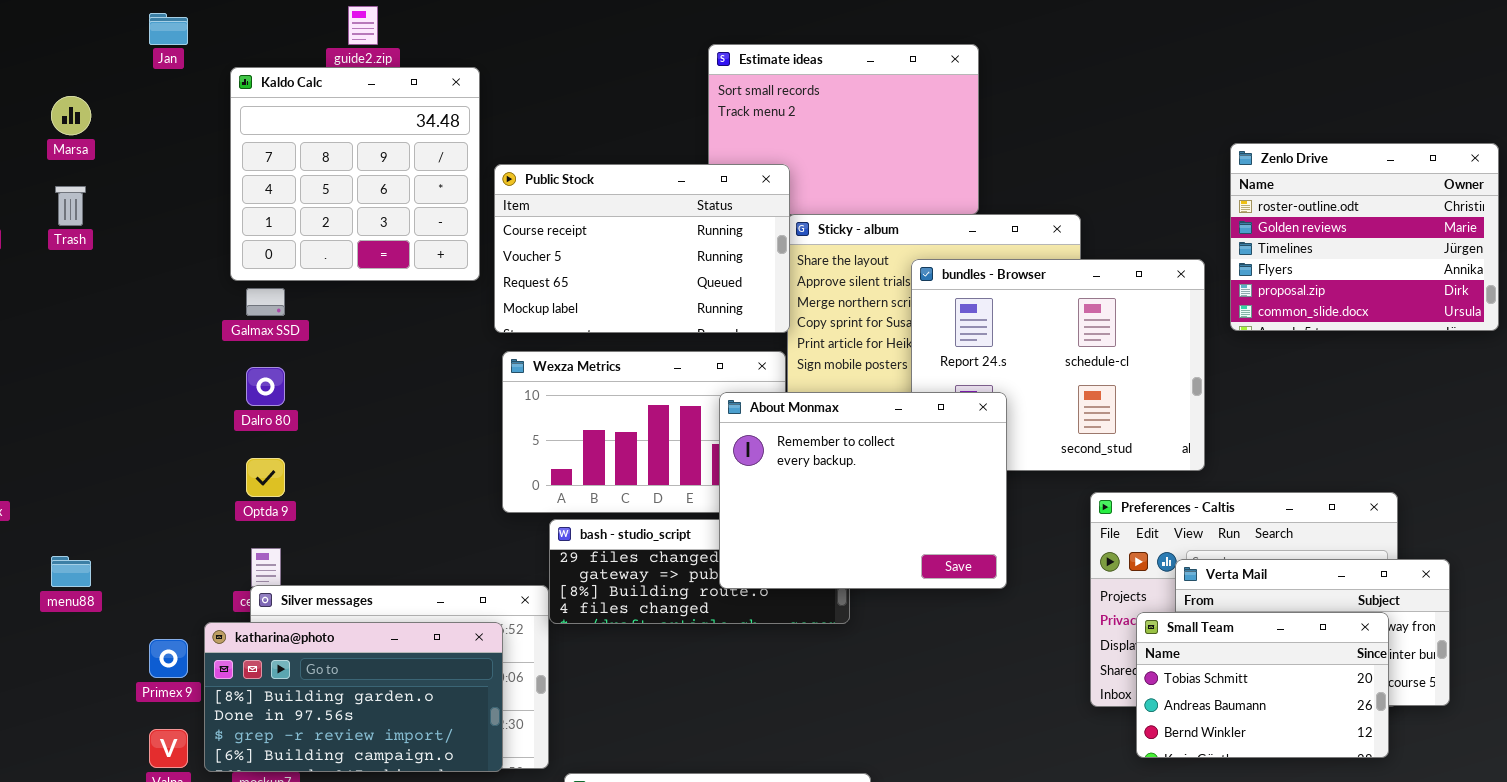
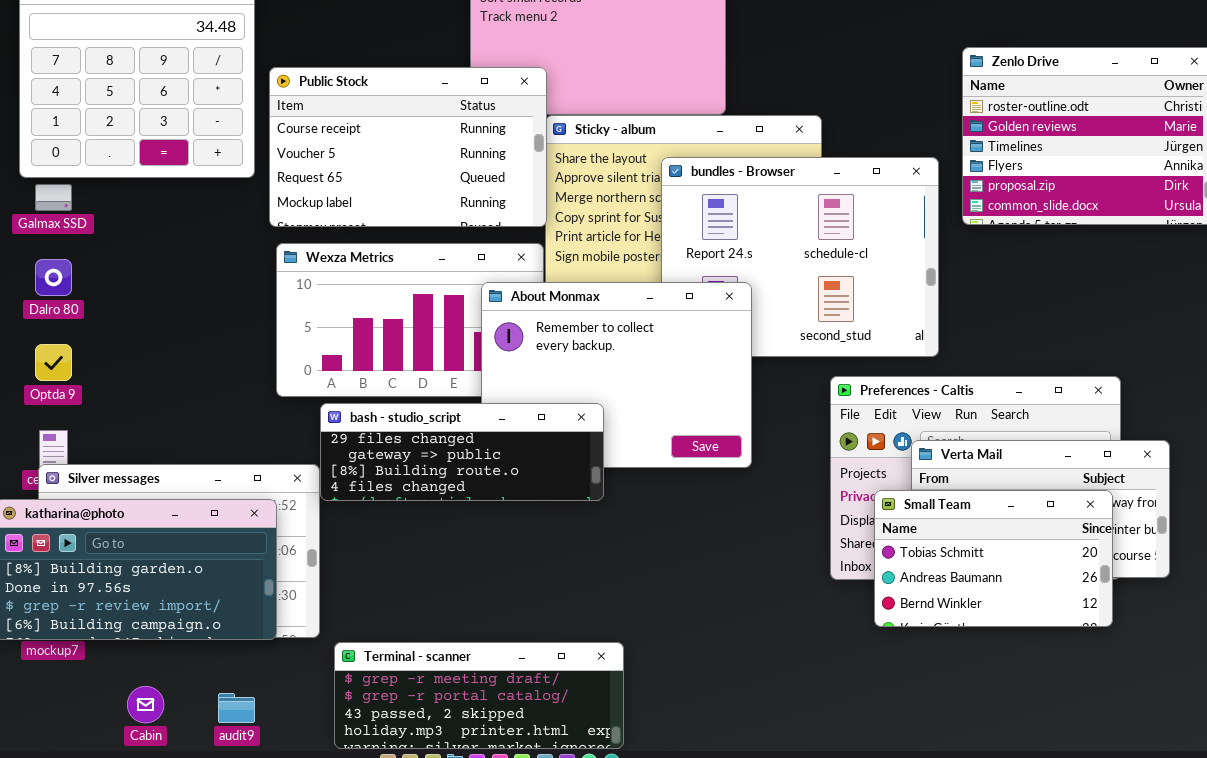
bash - studio_script: [549,519,850,624] -> [320,403,604,501], raised

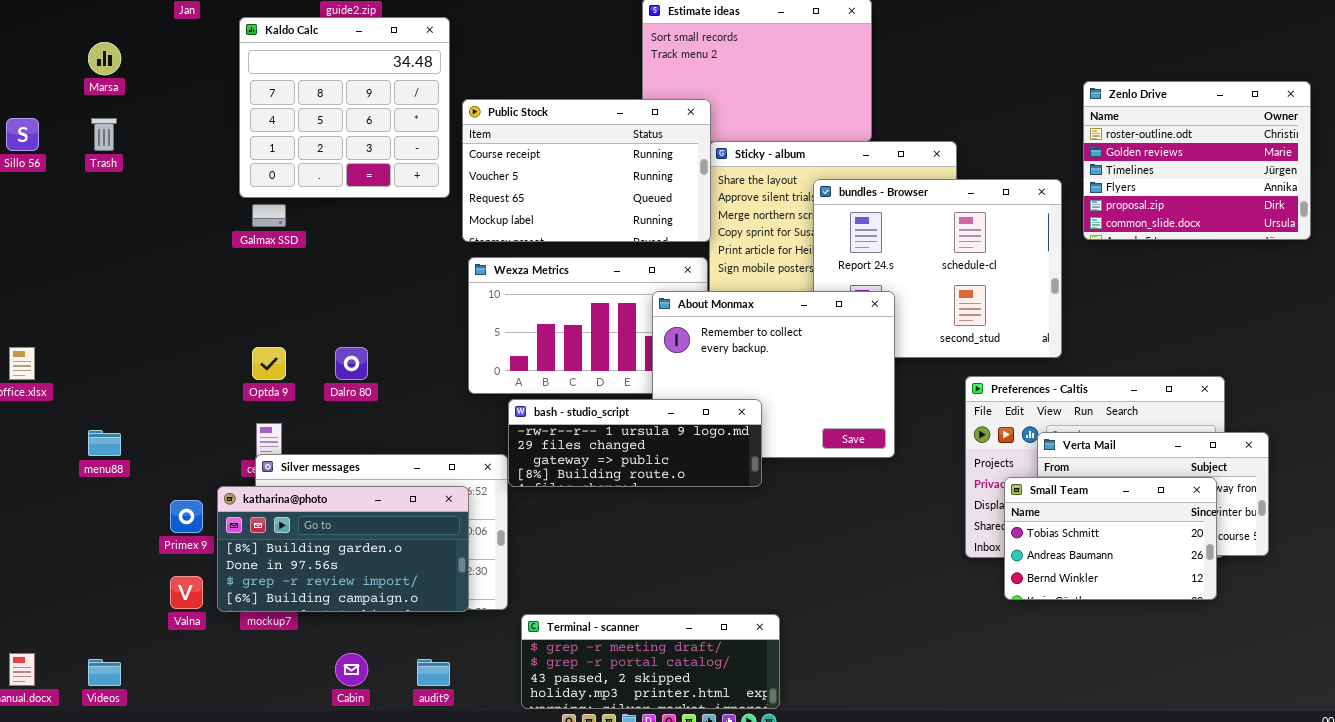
Dalro 80: [35,259,72,296] -> [335,347,368,380], moved
bash - studio_script: [320,403,604,501] -> [508,399,762,487], scrolled up 1 row

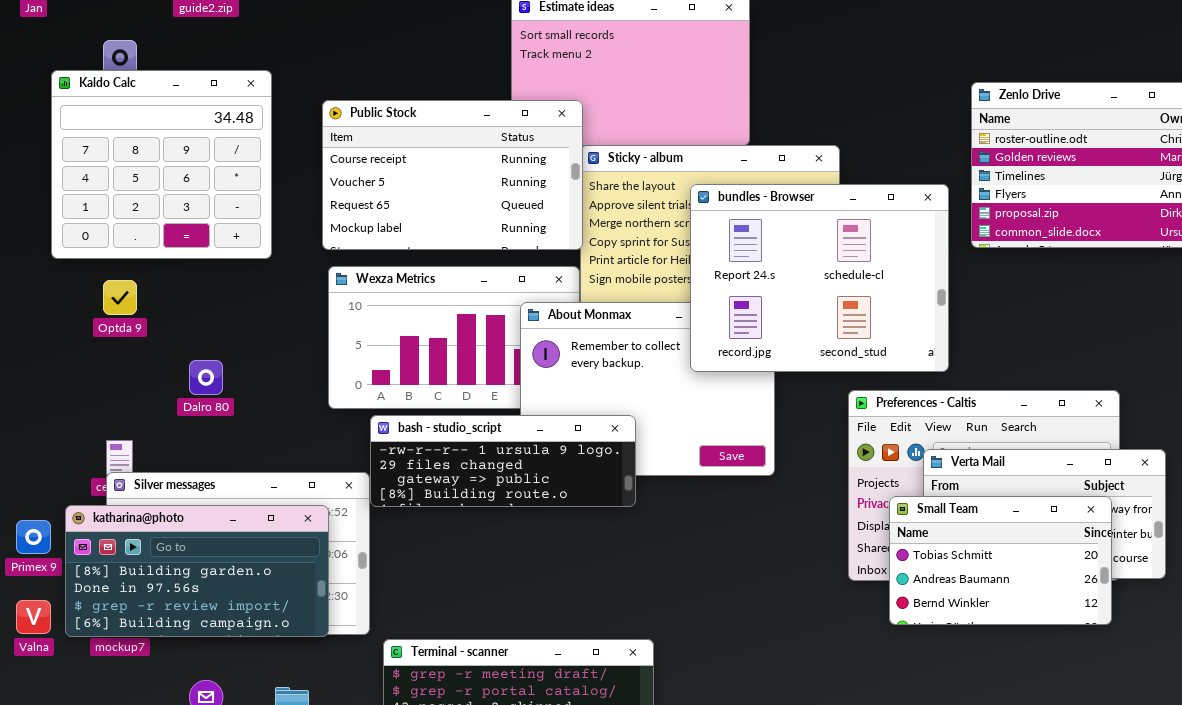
Kaldo Calc: [239,17,450,198] -> [51,70,272,259], moved
bundles - Browser: [813,179,1062,358] -> [690,184,949,372], raised
Optda 9: [252,347,286,380] -> [103,280,137,315], moved

